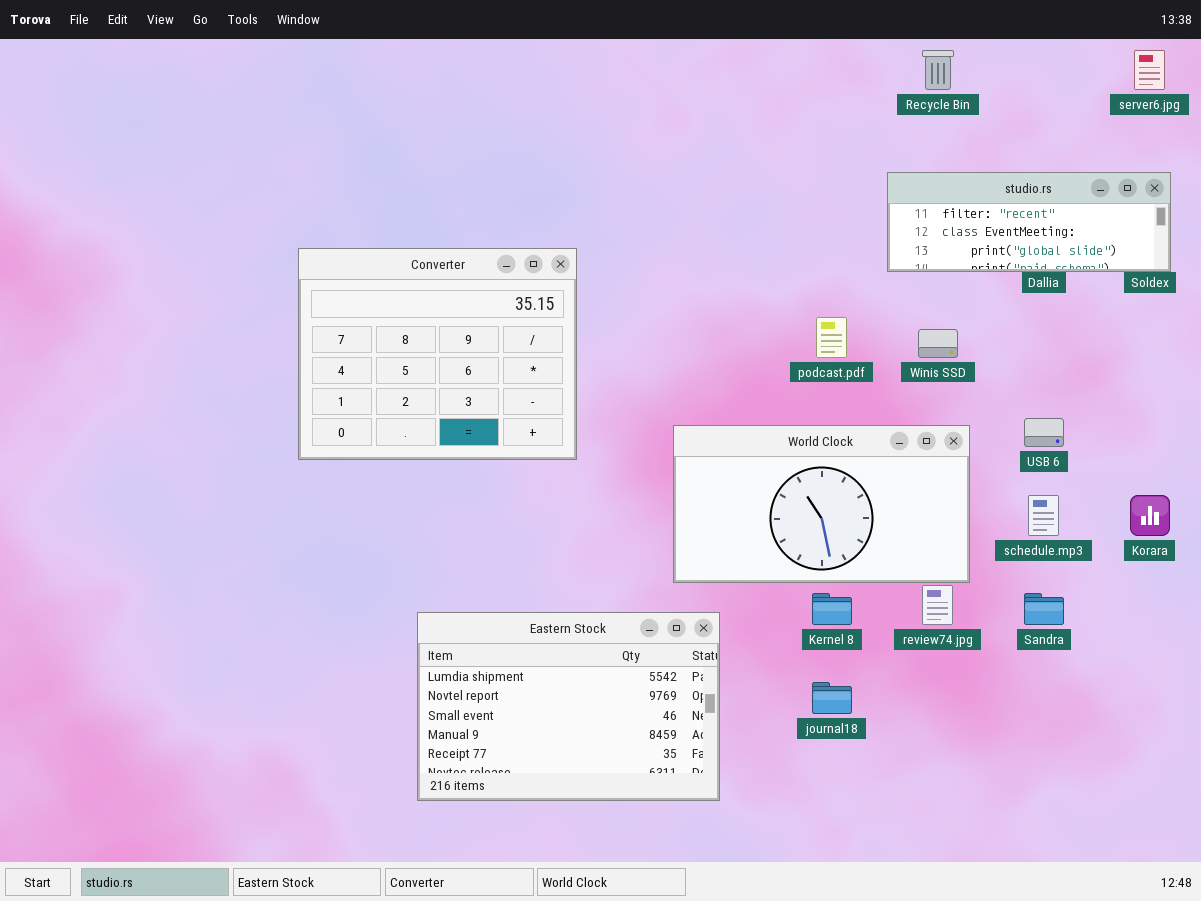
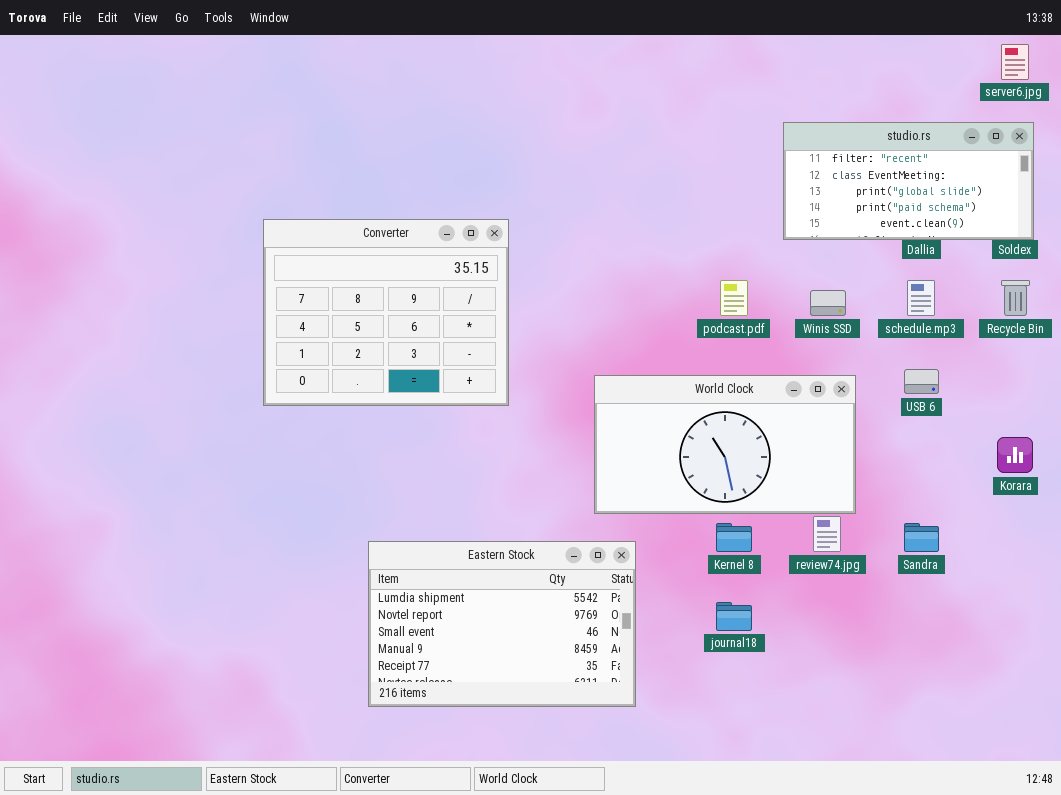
Recycle Bin: [922,50,954,90] -> [1001,280,1030,316], moved
studio.rs: [887,172,1171,272] -> [783,122,1034,240], resized
schedule.mp3: [1028,495,1059,536] -> [907,280,935,316], moved

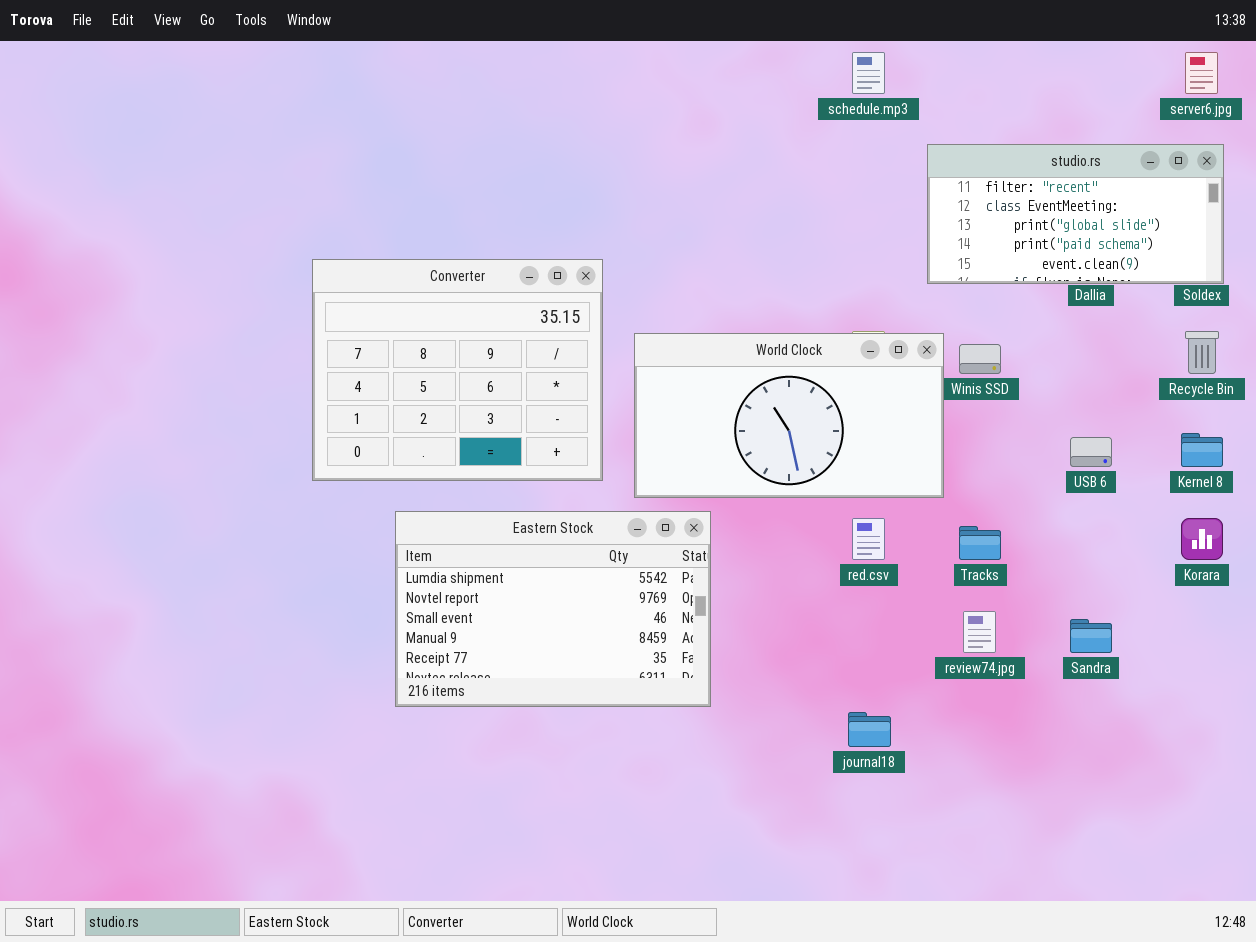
schedule.mp3: [907,280,935,316] -> [852,52,885,94], moved
World Clock: [594,375,856,514] -> [634,333,944,498], moved
Kernel 8: [716,523,752,552] -> [1181,433,1223,467], moved
Eastern Stock: [368,541,636,707] -> [395,511,711,707], moved

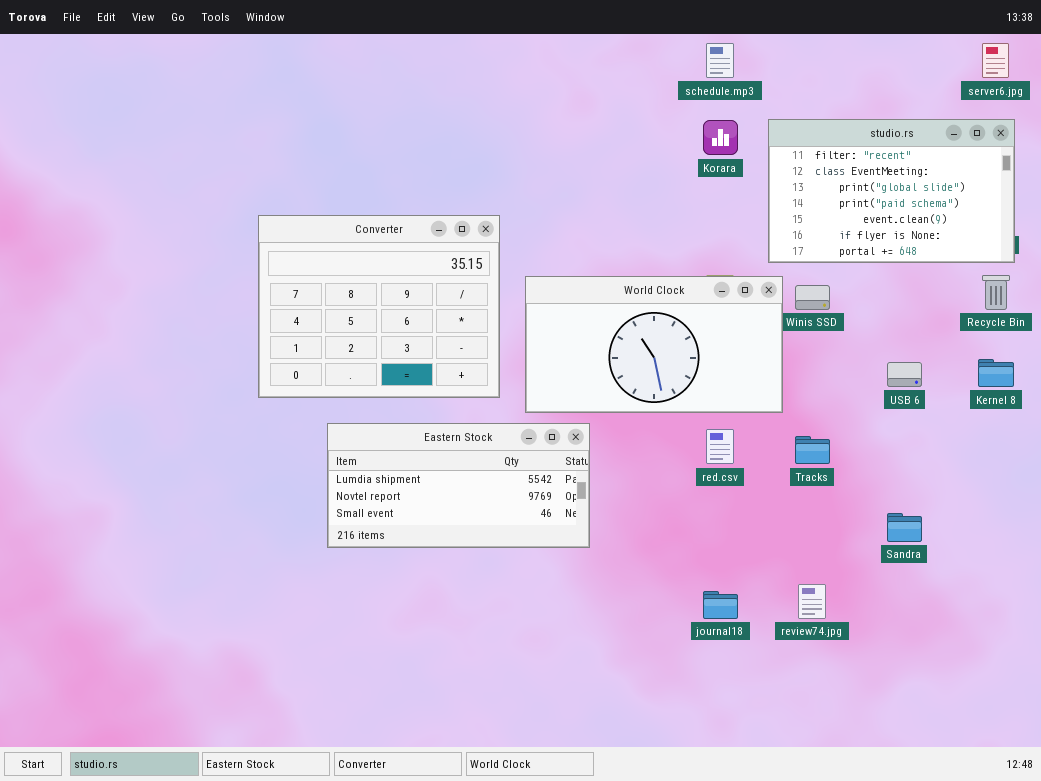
studio.rs: [927,144,1224,284] -> [768,119,1015,263], resized
Eastern Stock: [395,511,711,707] -> [327,423,590,548], resized
Korara: [1181,518,1223,560] -> [703,120,738,155], moved
review74.jpg: [963,611,996,653] -> [798,584,826,619], moved

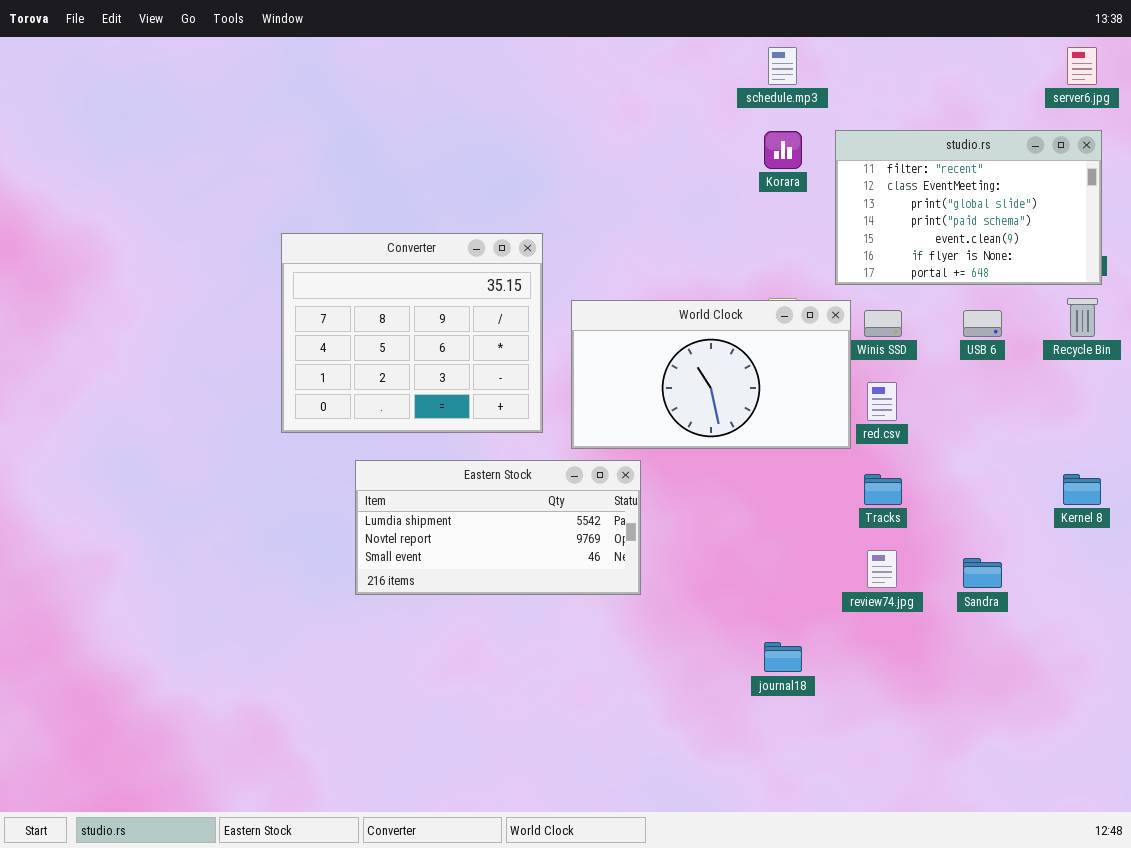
Kernel 8: [978,359,1014,387] -> [1063,474,1101,505], moved
USB 6: [887,362,922,387] -> [963,310,1002,337], moved
red.csv: [706,429,734,464] -> [867,382,897,421], moved
review74.jpg: [798,584,826,619] -> [867,550,897,588], moved

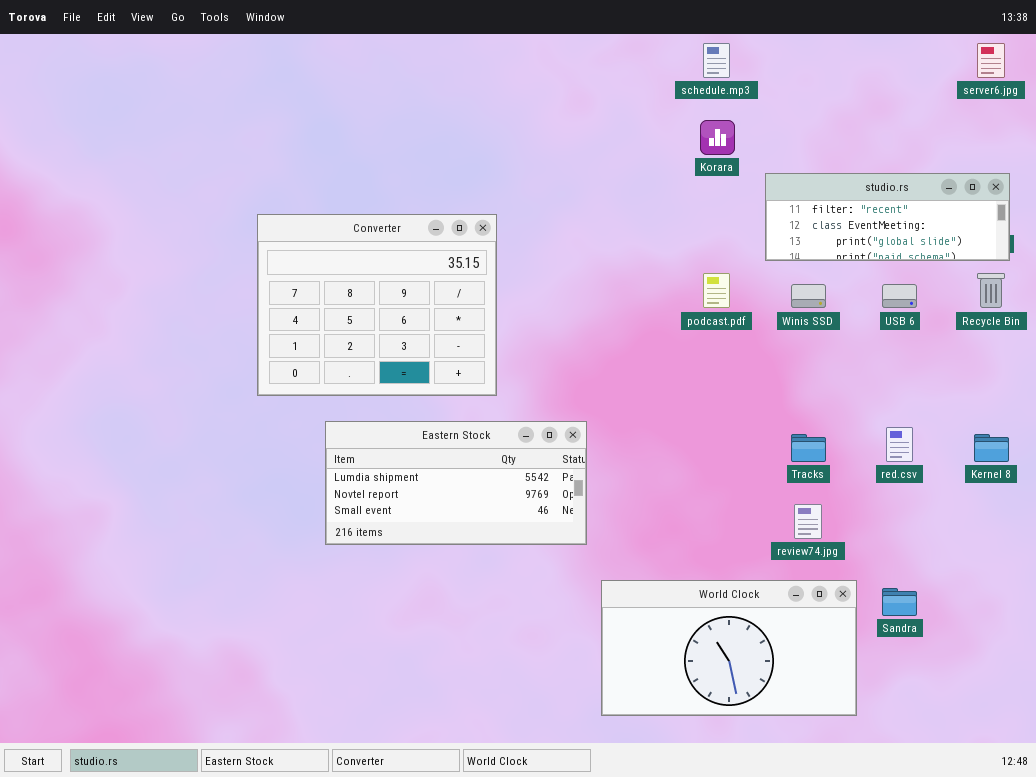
studio.rs: [835,130,1102,285] -> [765,173,1010,261], resized
World Clock: [571,300,851,449] -> [601,580,857,716], moved
red.csv: [867,382,897,421] -> [886,427,913,462], moved
Sandra: [963,558,1002,588] -> [882,588,917,616], moved

